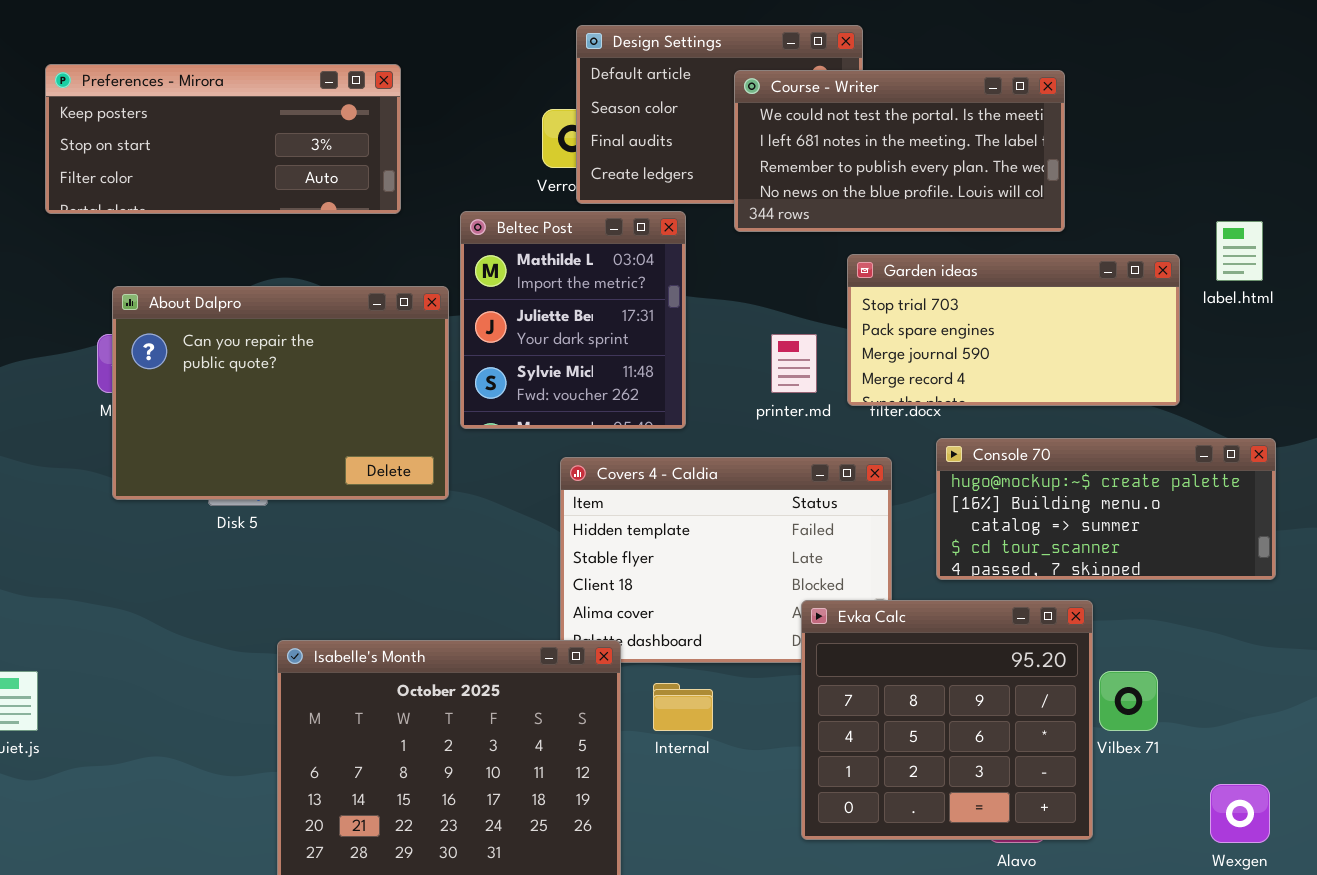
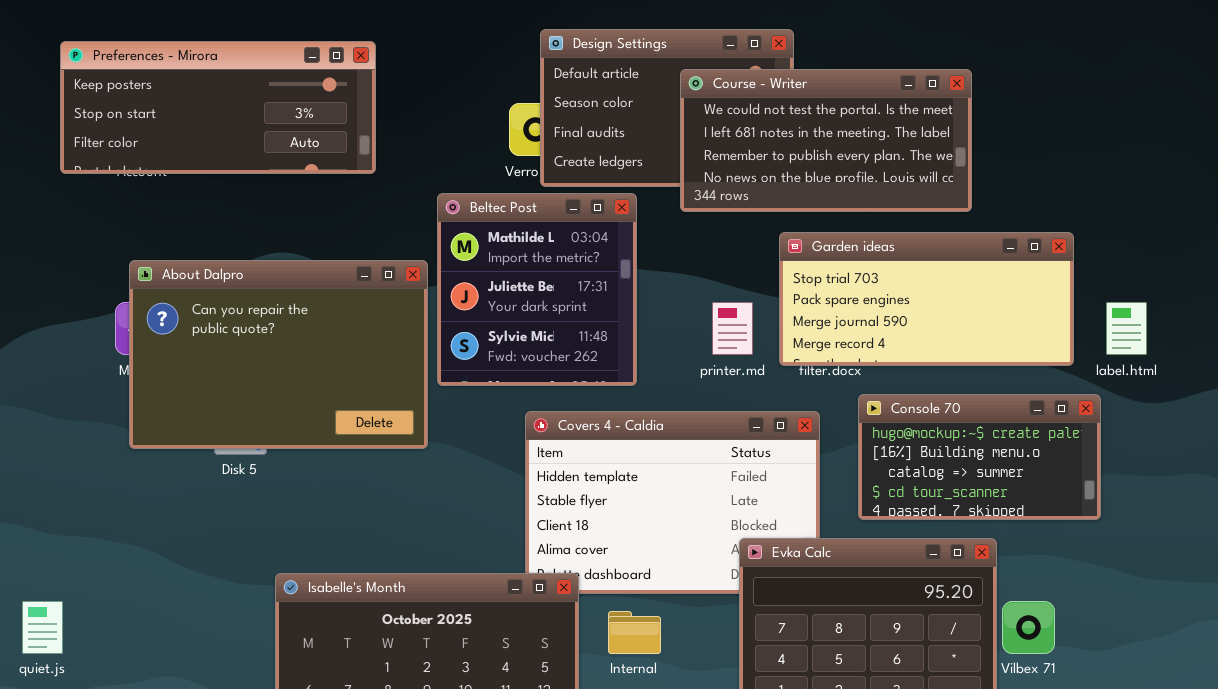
Preferences - Mirora: [45,64,401,214] -> [60,41,376,174], moved
label.html: [1216,221,1263,281] -> [1106,302,1147,355], moved
Console 70: [936,438,1276,580] -> [858,394,1101,520], resized

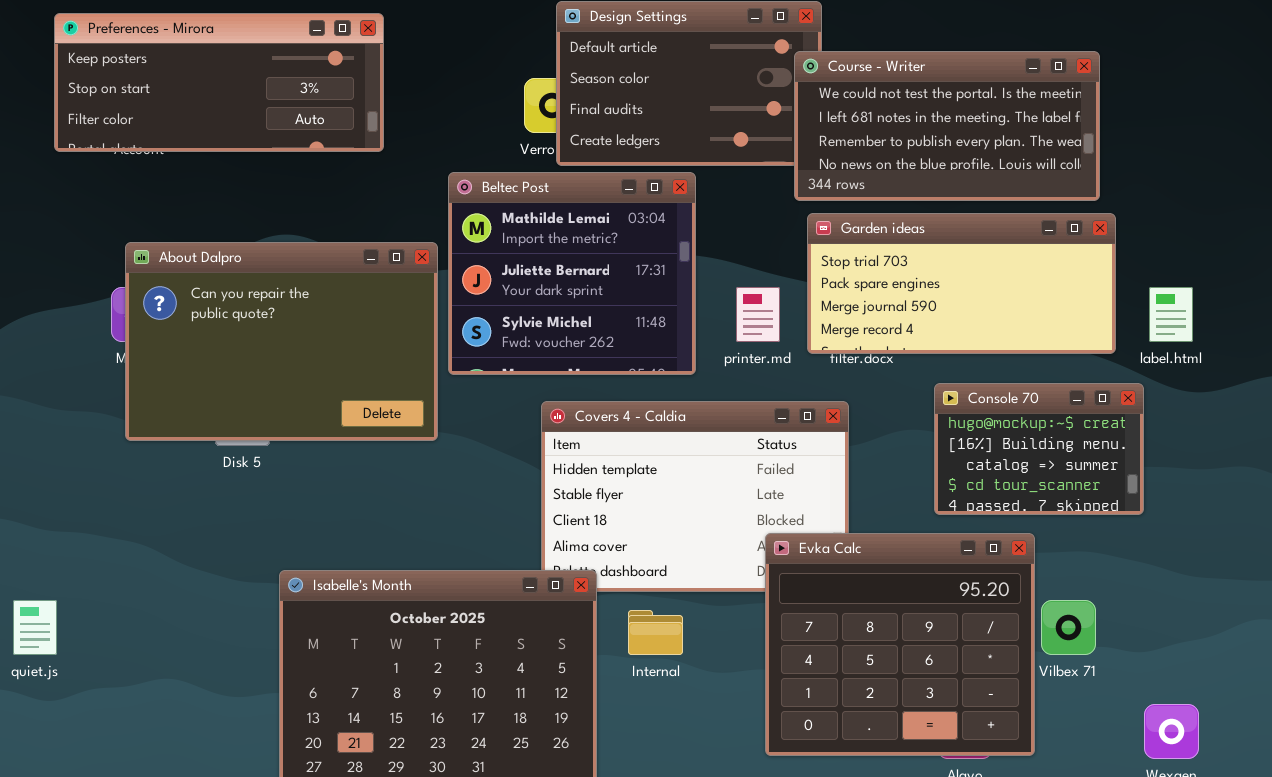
Course - Writer: [680,69,972,212] -> [794,51,1100,201], moved
Beltec Post: [437,193,637,386] -> [448,172,696,375], resized
Console 70: [858,394,1101,520] -> [934,383,1144,515], resized

